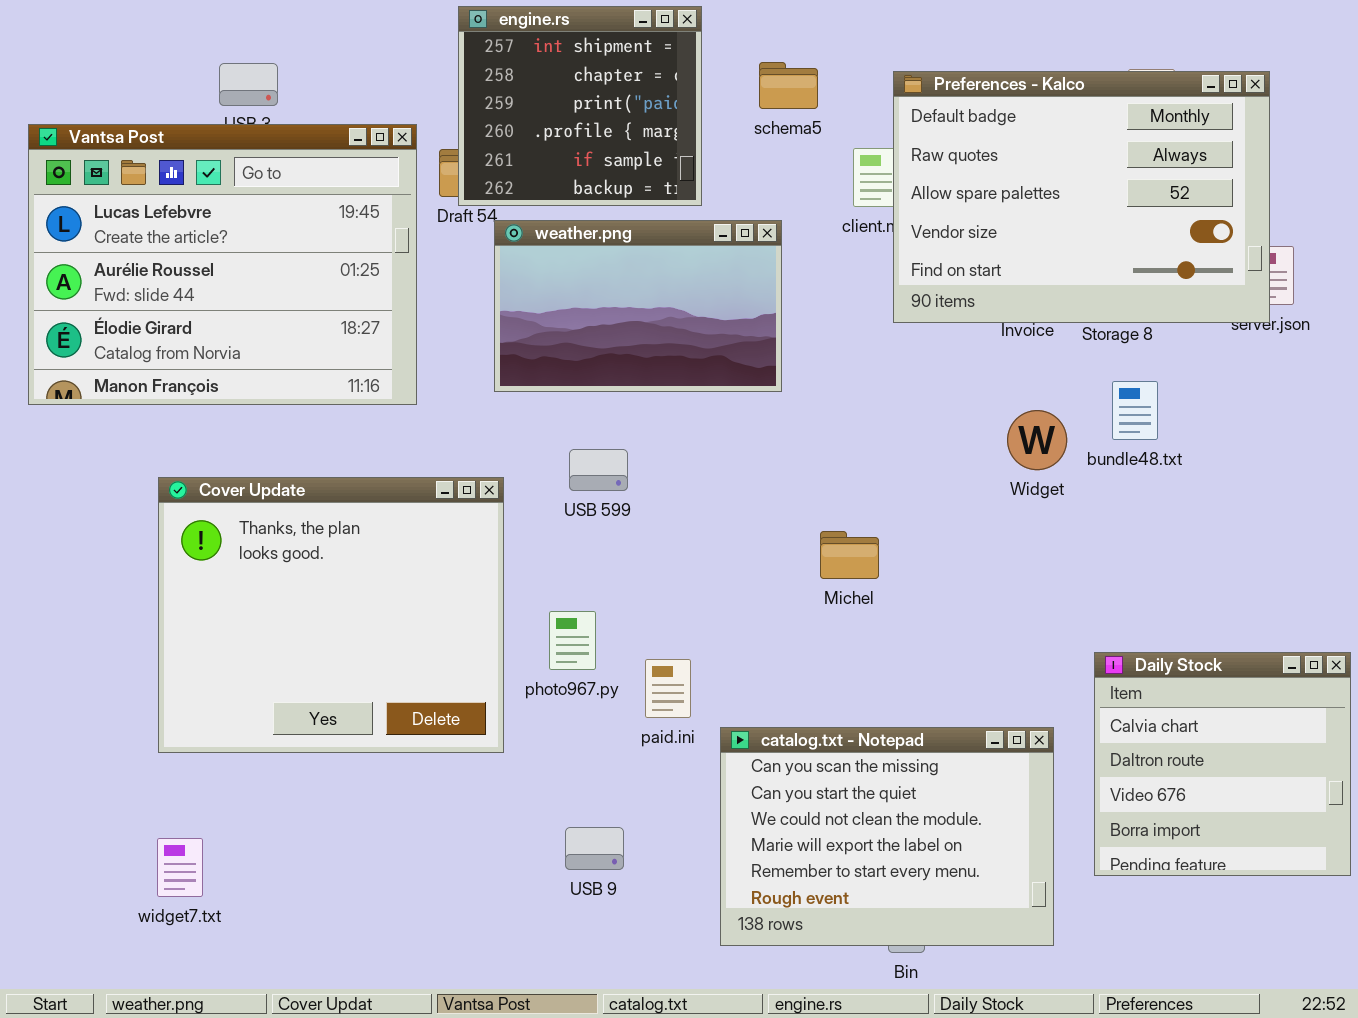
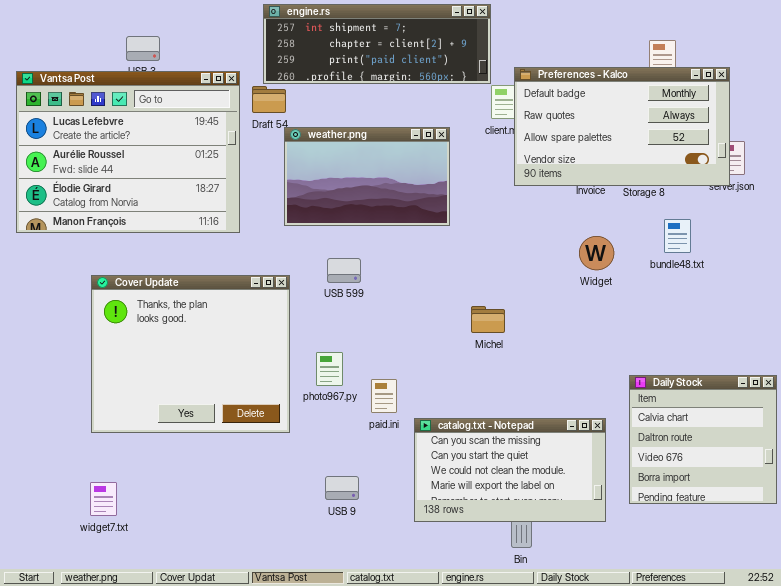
engine.rs: [458,6,702,206] -> [263,4,491,84], resized
Preferences - Kalco: [893,71,1270,323] -> [514,67,730,186], resized
bundle48.txt: [1112,381,1158,440] -> [664,219,691,253], moved
catalog.txt - Notepad: [720,727,1054,946] -> [414,418,606,522], resized

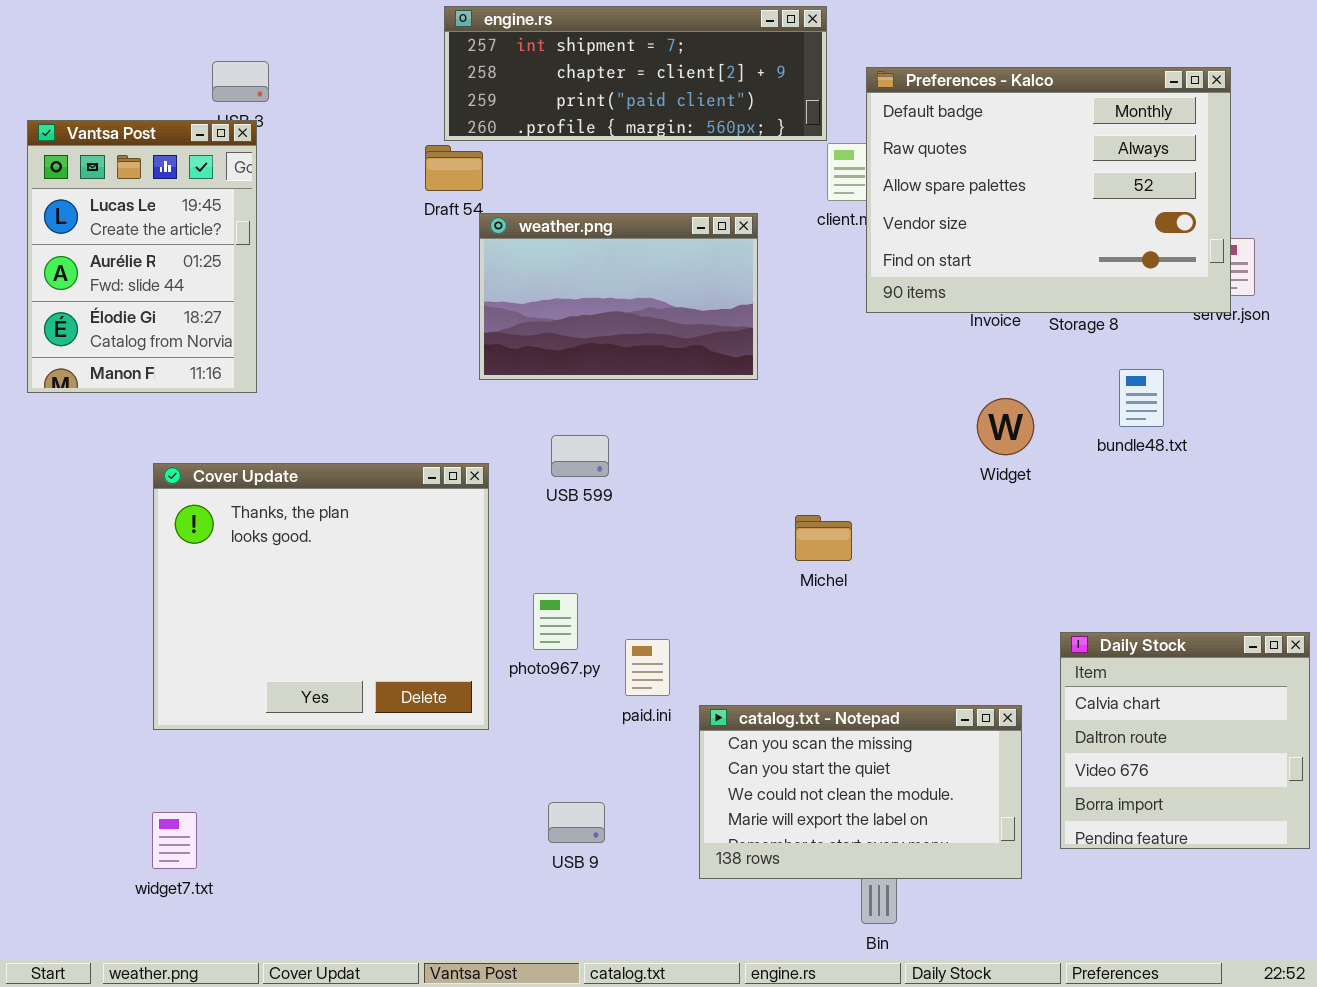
Preferences - Kalco: [514,67,730,186] -> [866,67,1231,313], resized
Vantsa Post: [16,71,240,233] -> [27,120,257,393], resized

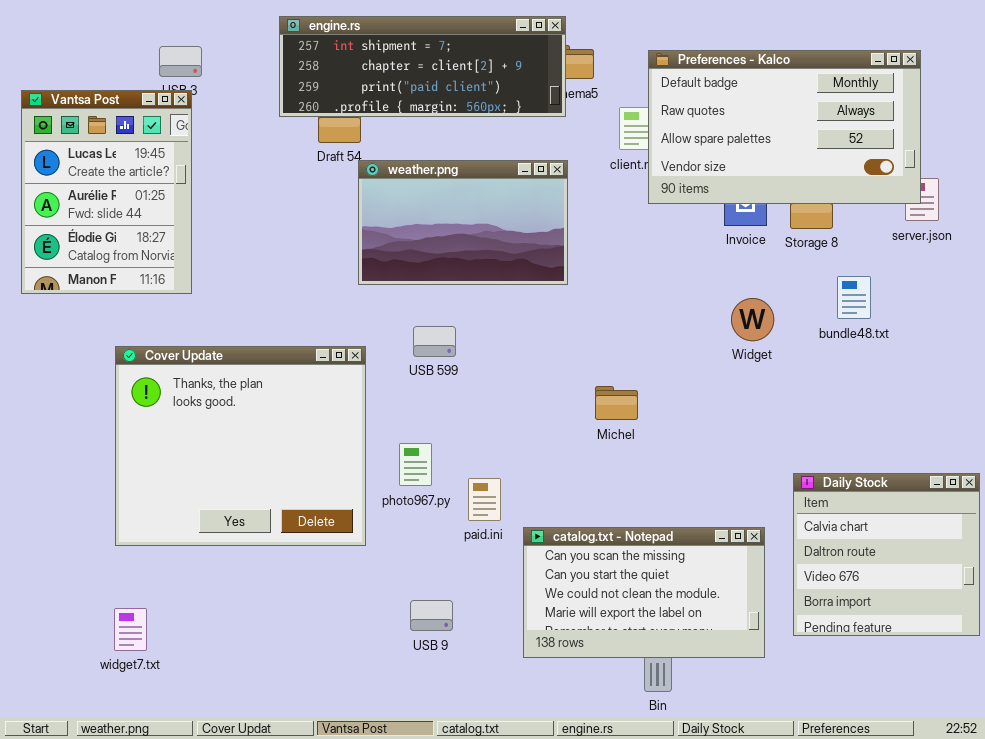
engine.rs: [444,6,827,141] -> [279,16,566,117], moved
Preferences - Kalco: [866,67,1231,313] -> [648,50,921,204], resized

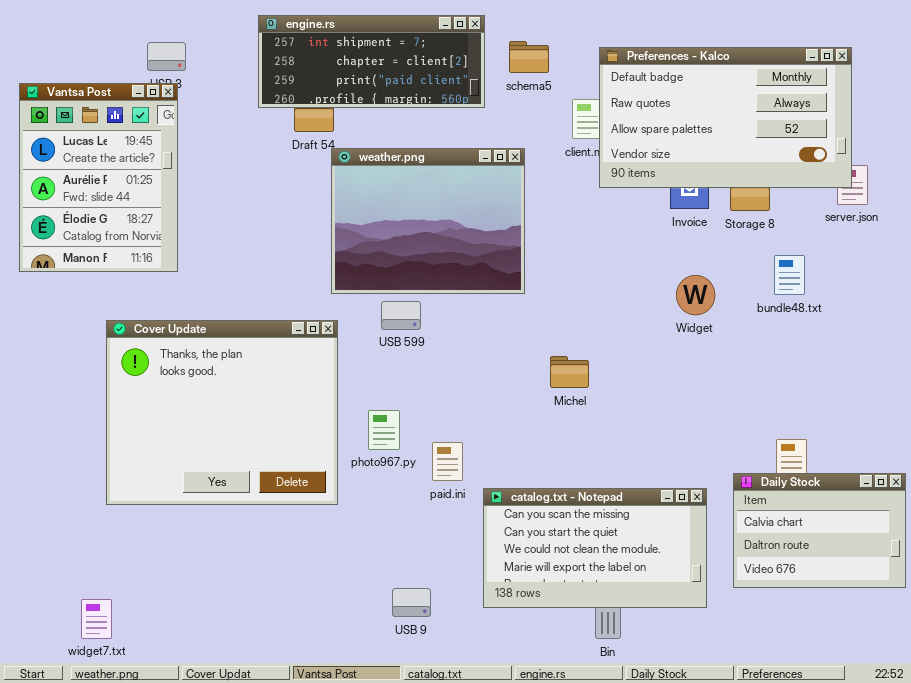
engine.rs: [279,16,566,117] -> [258,15,485,108], resized
weather.png: [358,160,568,285] -> [331,148,525,294], resized
Daily Stock: [793,473,980,636] -> [733,473,906,588], resized
USB 9: [410,600,453,631] -> [392,588,431,617], moved
widget7.txt: [114,608,147,651] -> [81,599,112,639], moved

